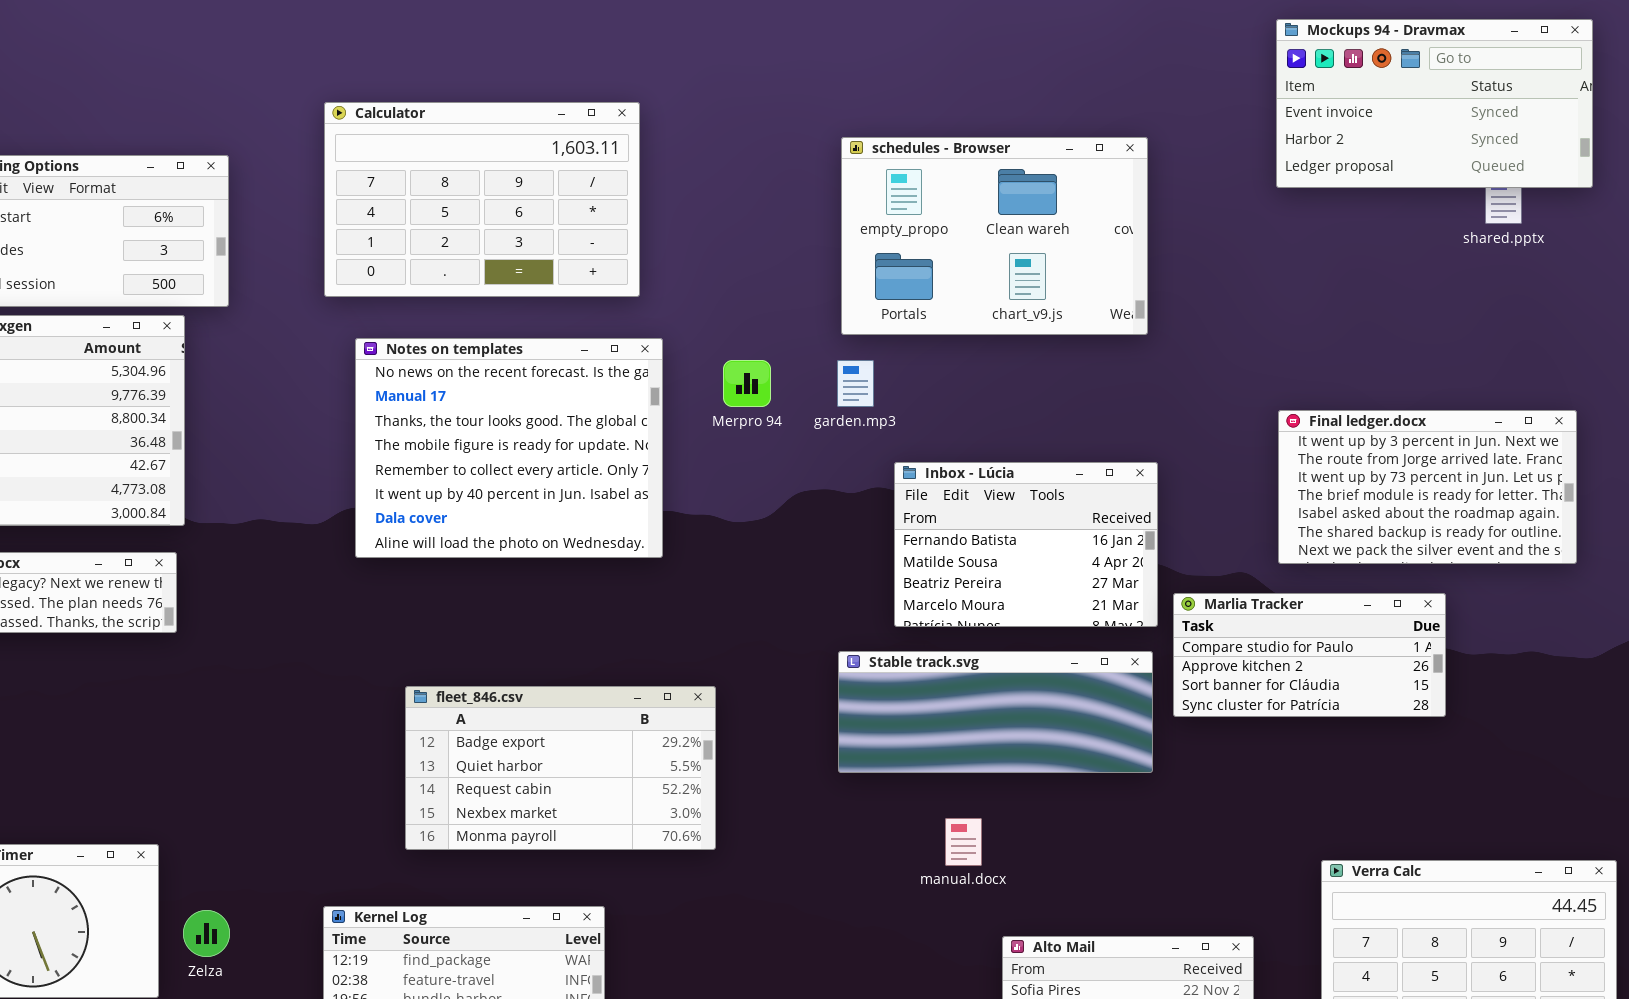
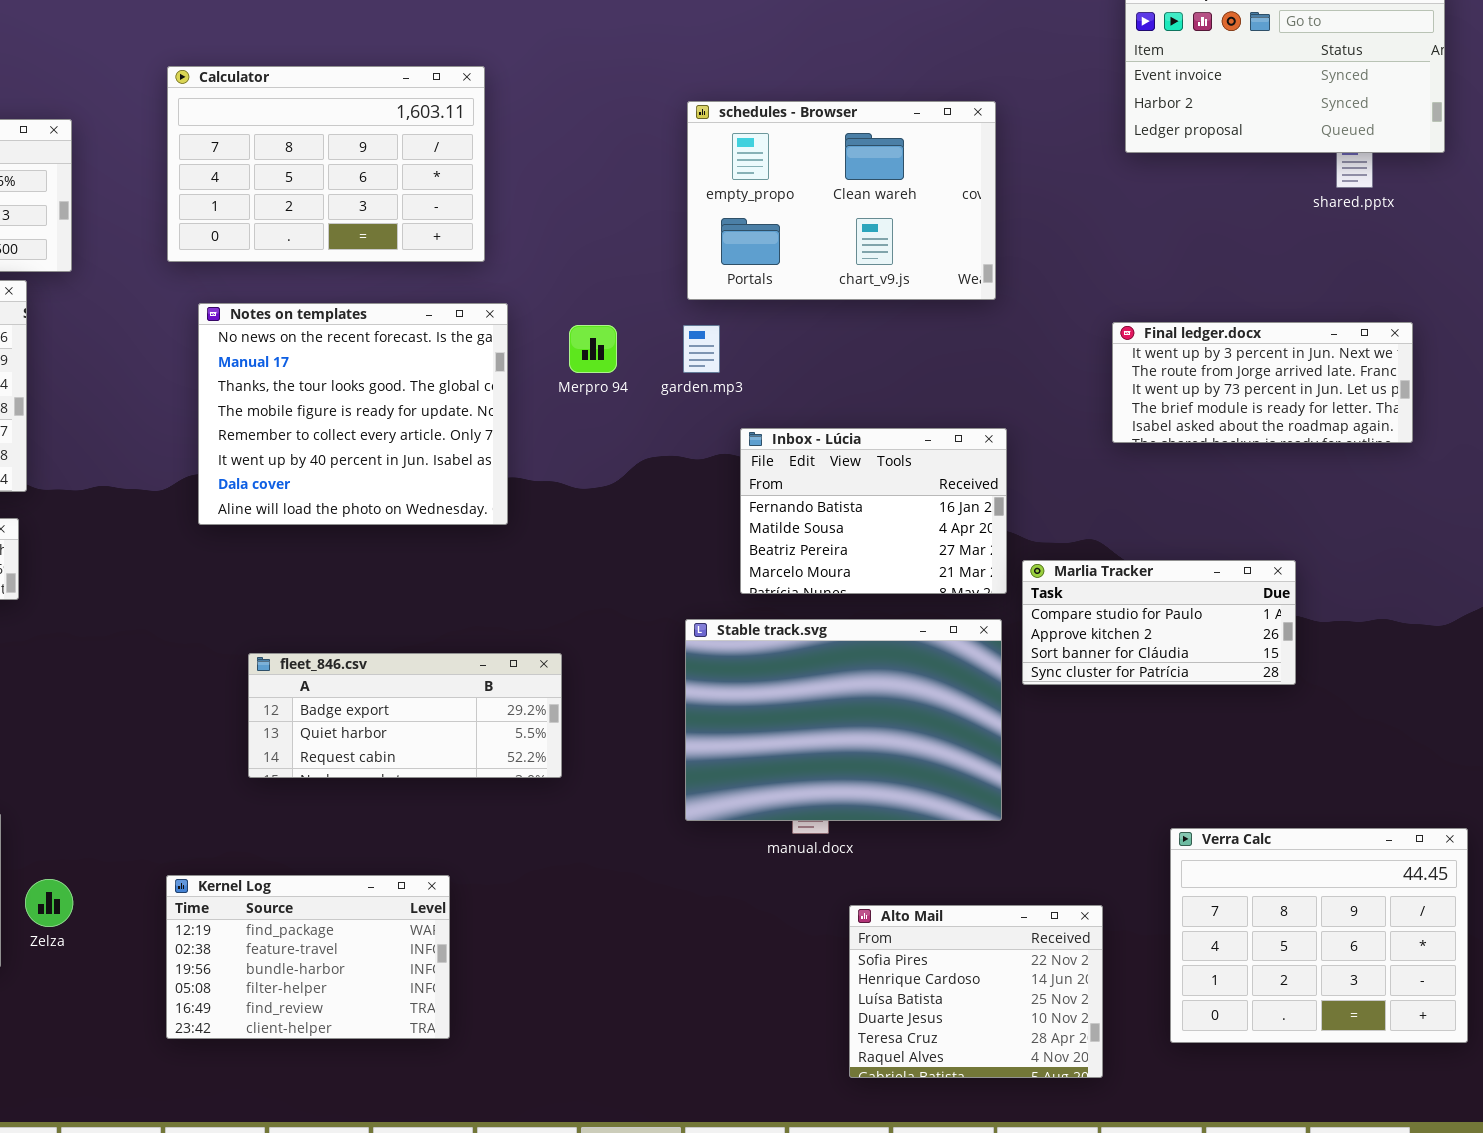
Final ledger.docx: [1278,410,1577,564] -> [1112,322,1413,443], moved, resized
Stable track.svg: [838,651,1153,773] -> [685,619,1002,821], resized
fleet_846.csv: [405,686,716,850] -> [248,653,562,778], resized

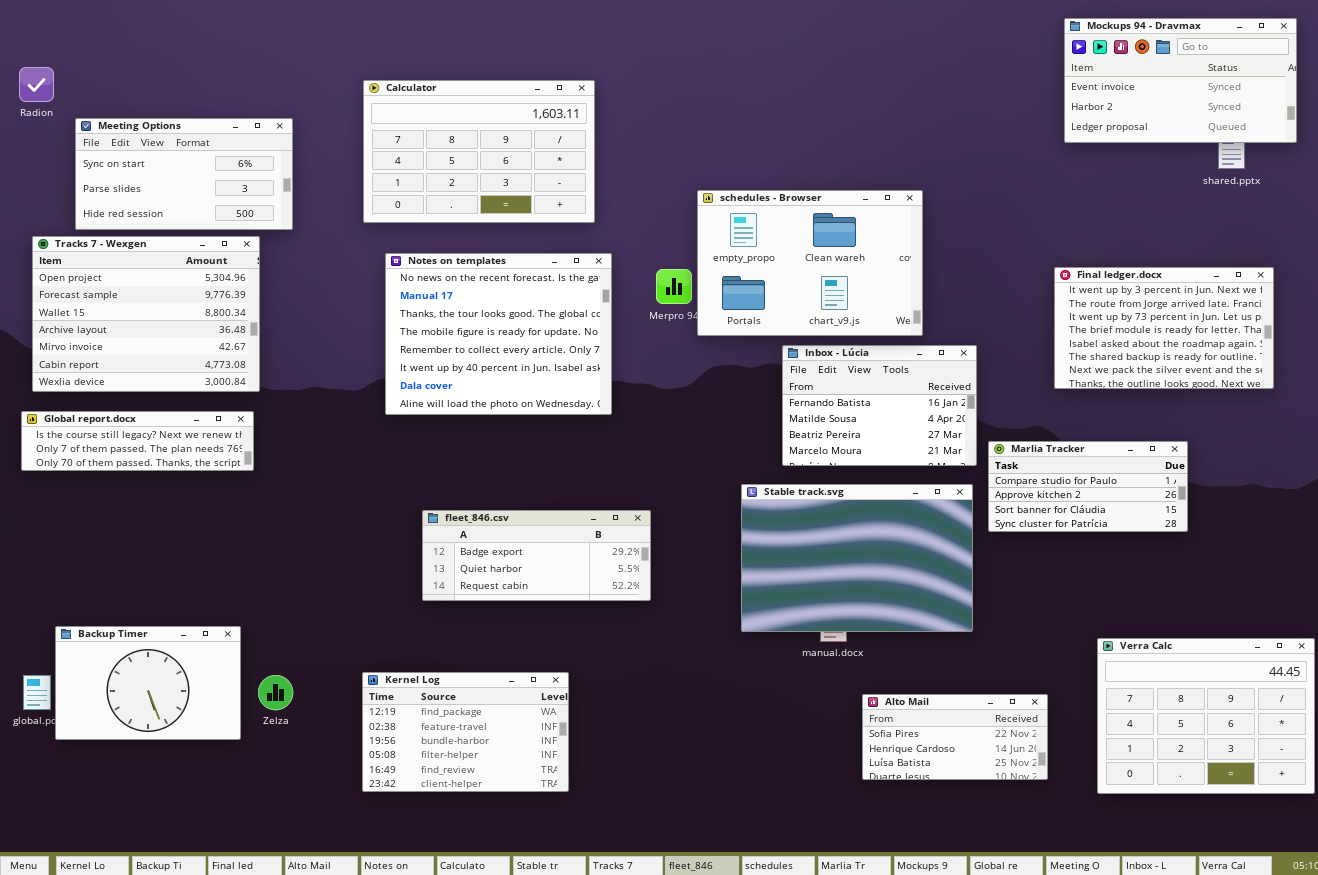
schedules - Browser: [687,101,996,300] -> [697,190,923,336], moved
Final ledger.docx: [1112,322,1413,443] -> [1054,267,1274,389], resized
Alto Mail: [849,905,1103,1078] -> [862,694,1048,780], resized

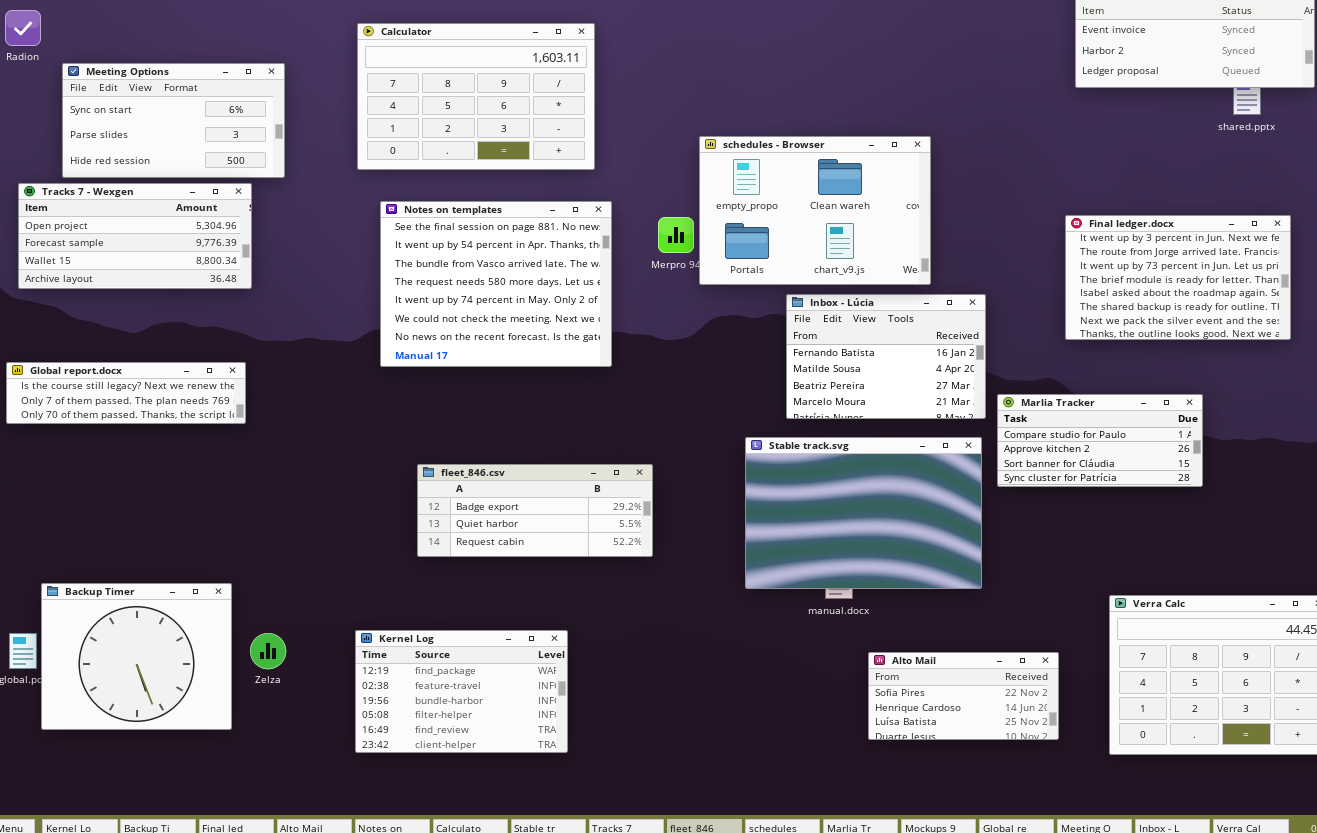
Tracks 7 - Wexgen: [32,236,260,392] -> [18,183,252,289], resized
Notes on templates: [385,253,612,415] -> [380,201,612,367], scrolled up 6 rows
Backup Timer: [55,626,241,740] -> [41,583,232,730], resized

